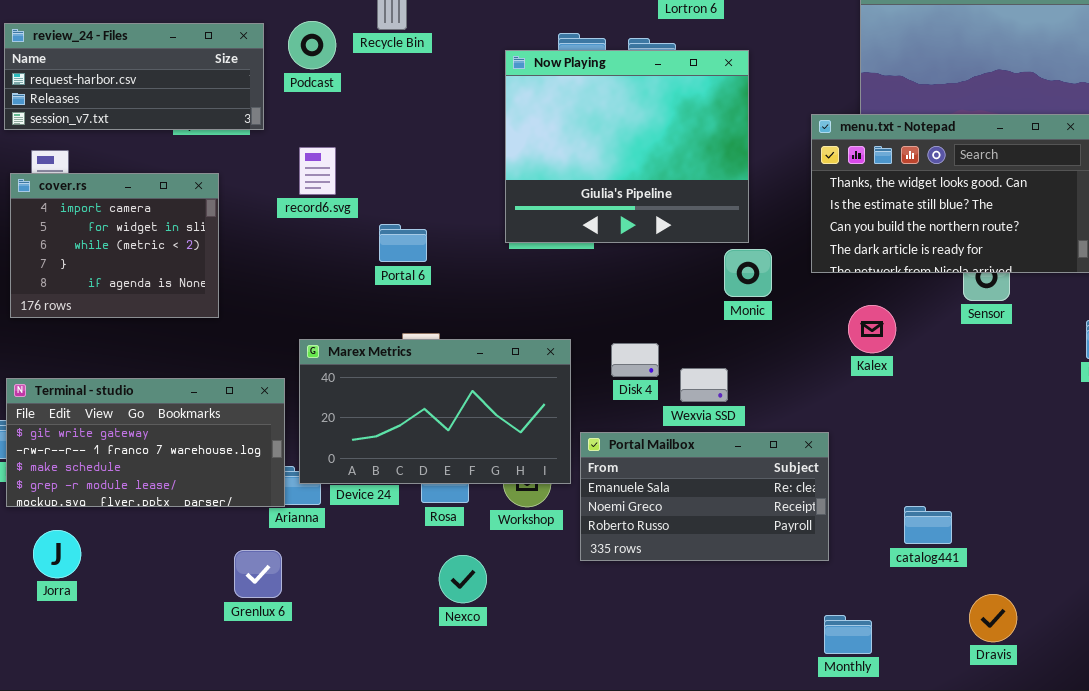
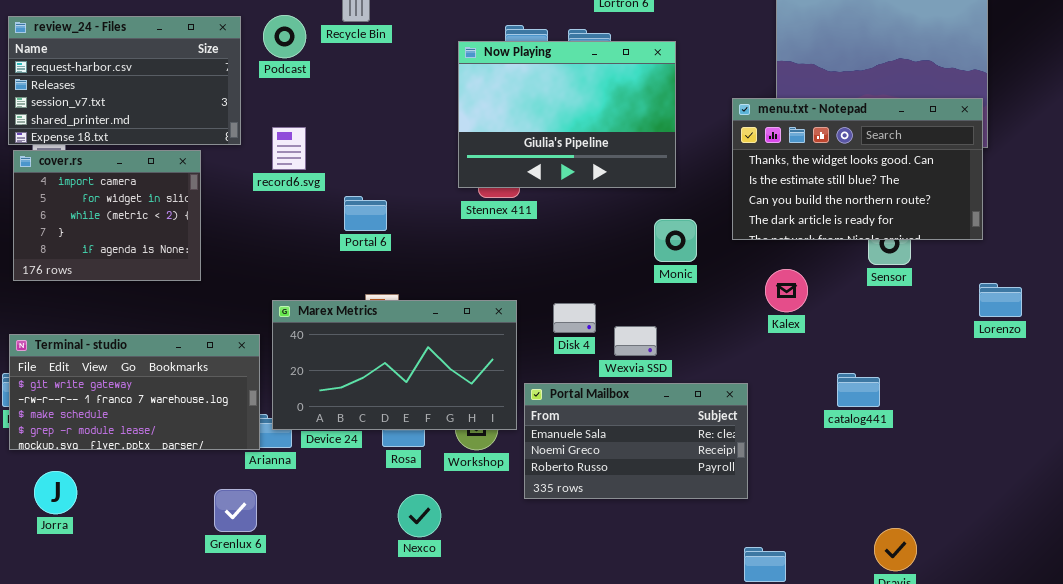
review_24 - Files: [4,23,264,130] -> [8,16,241,145], resized
Now Playing: [505,50,749,243] -> [458,41,676,188], resized
catalog441: [904,506,952,544] -> [837,373,880,407], moved

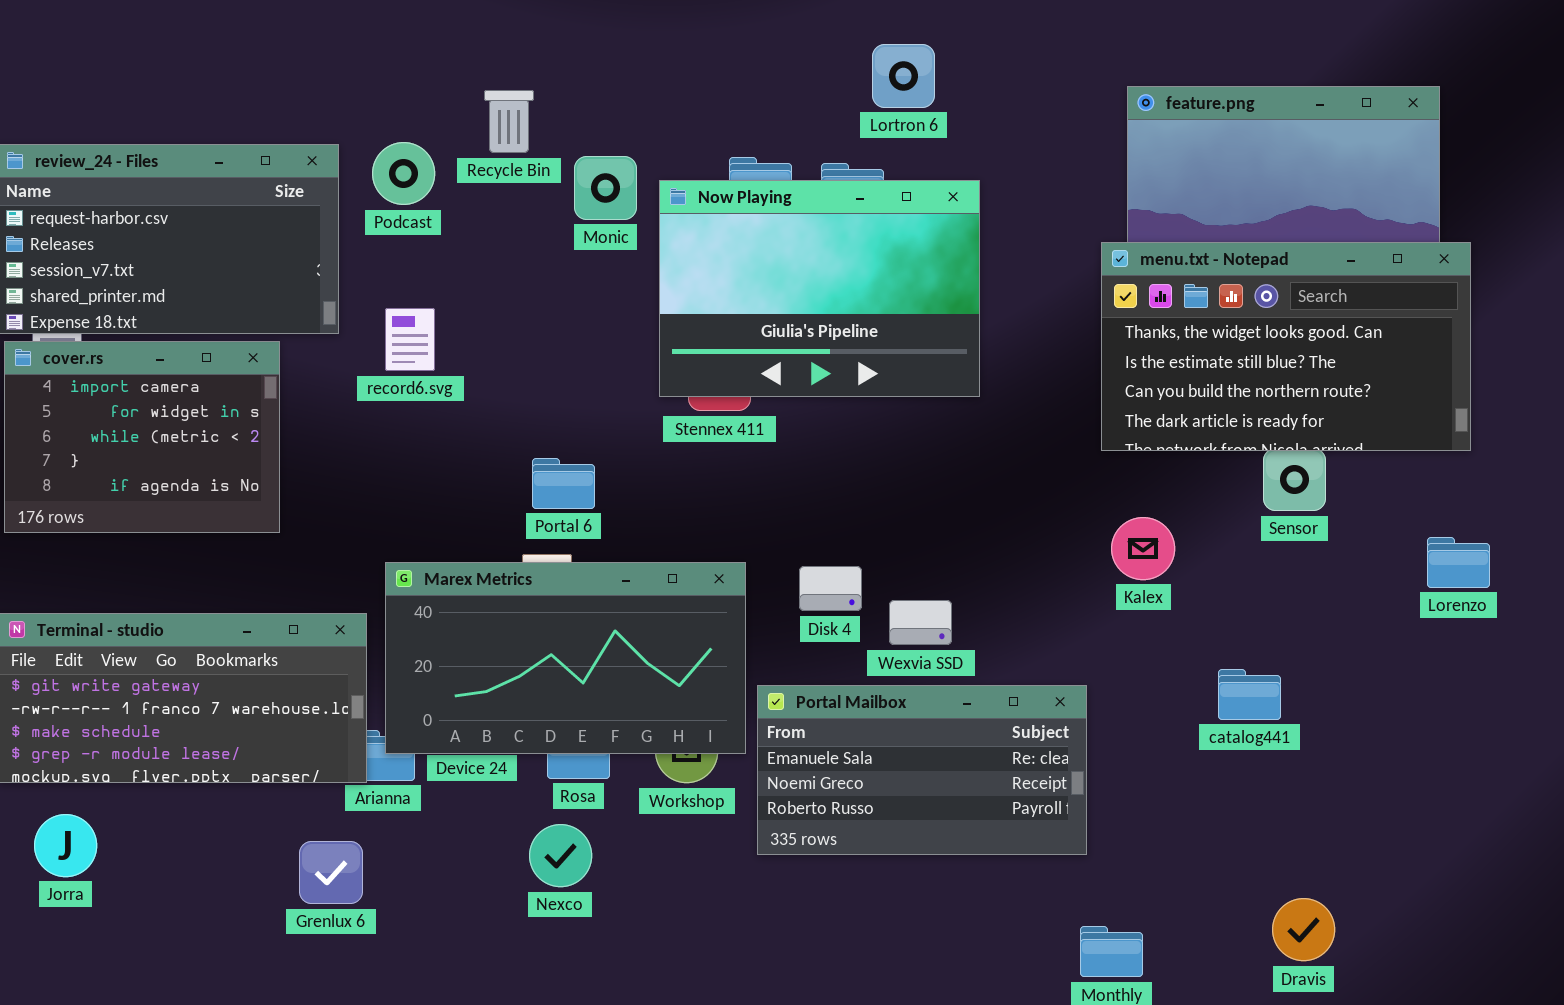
menu.txt - Notepad: [732,98,983,240] -> [1101,242,1471,451], moved
Portal 6: [344,196,387,231] -> [532,458,595,509], moved
Monic: [654,219,697,262] -> [574,156,637,220], moved
Nexco: [398,494,441,537] -> [529,824,592,887], moved

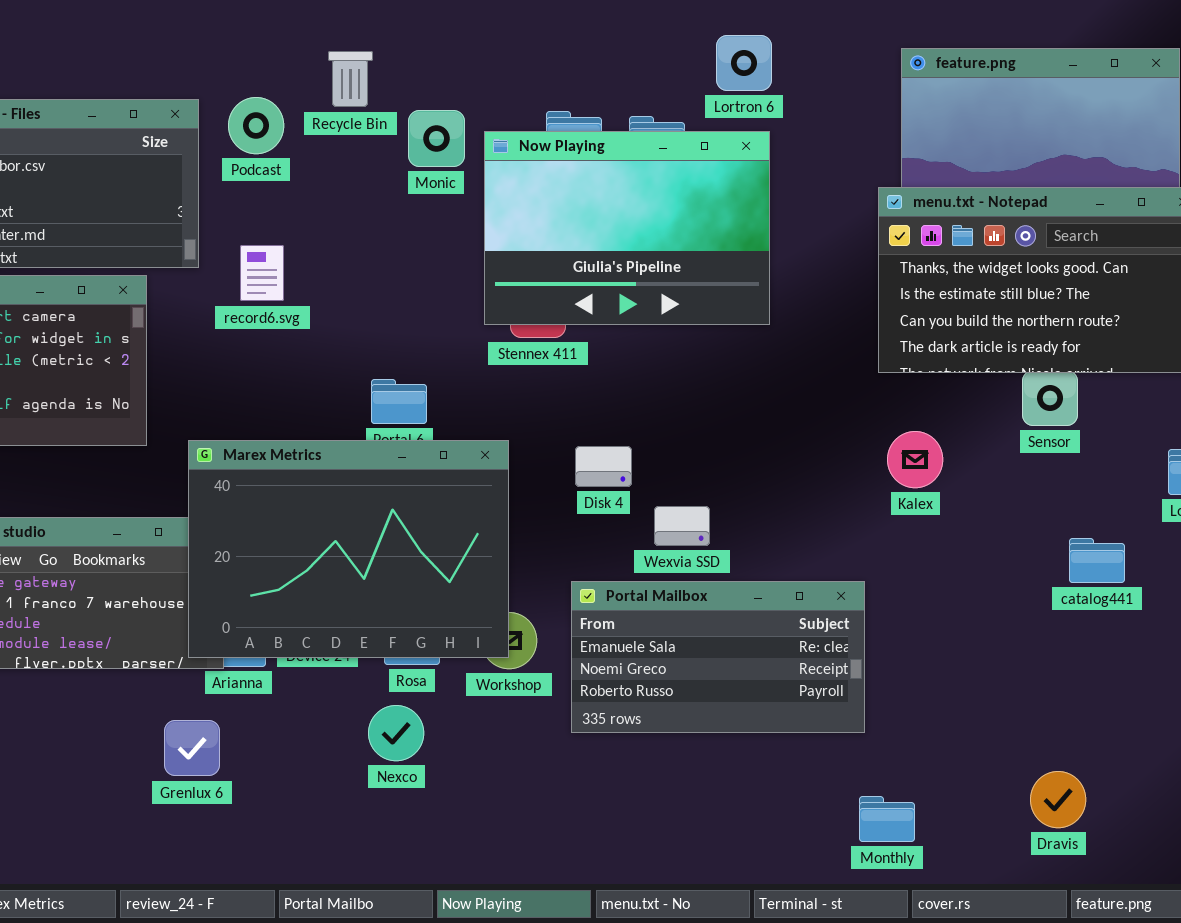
Lortron 6: [872,44,935,108] -> [716,35,772,91], moved
Marex Metrics: [385,562,746,754] -> [188,440,509,658], moved, resized
Disk 4: [799,566,862,611] -> [575,446,632,487], moved
Wexvia SSD: [889,600,952,645] -> [654,506,710,546], moved
catalog441: [1218,669,1281,720] -> [1069,538,1125,583], moved

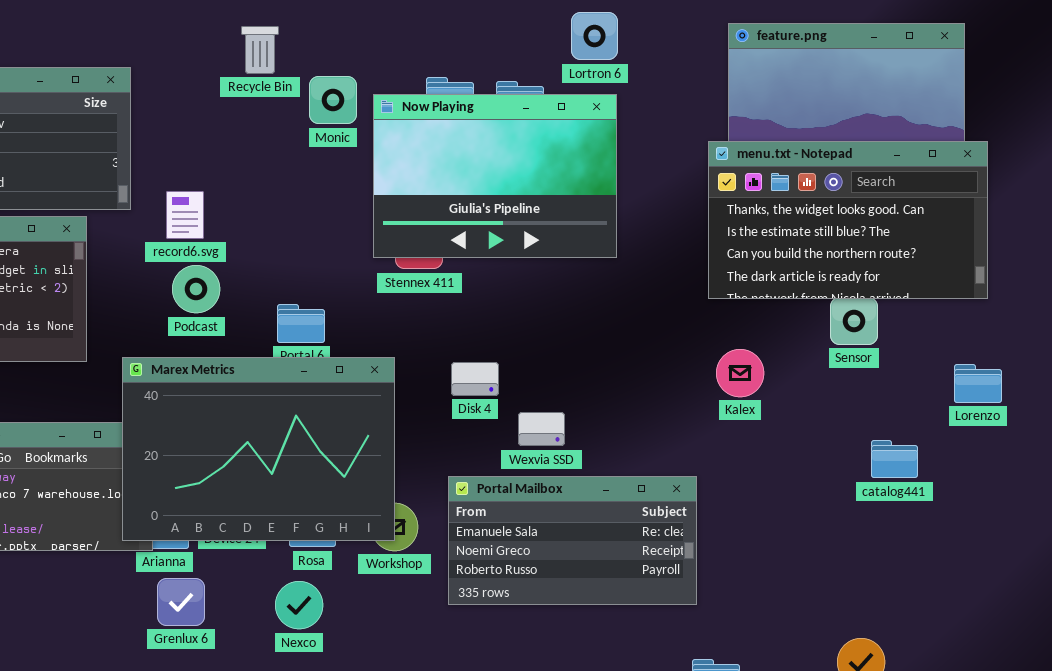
Podcast: [228,97,284,154] -> [172,265,220,313], moved
Grenlux 6: [164,720,220,776] -> [157,578,205,626], moved

